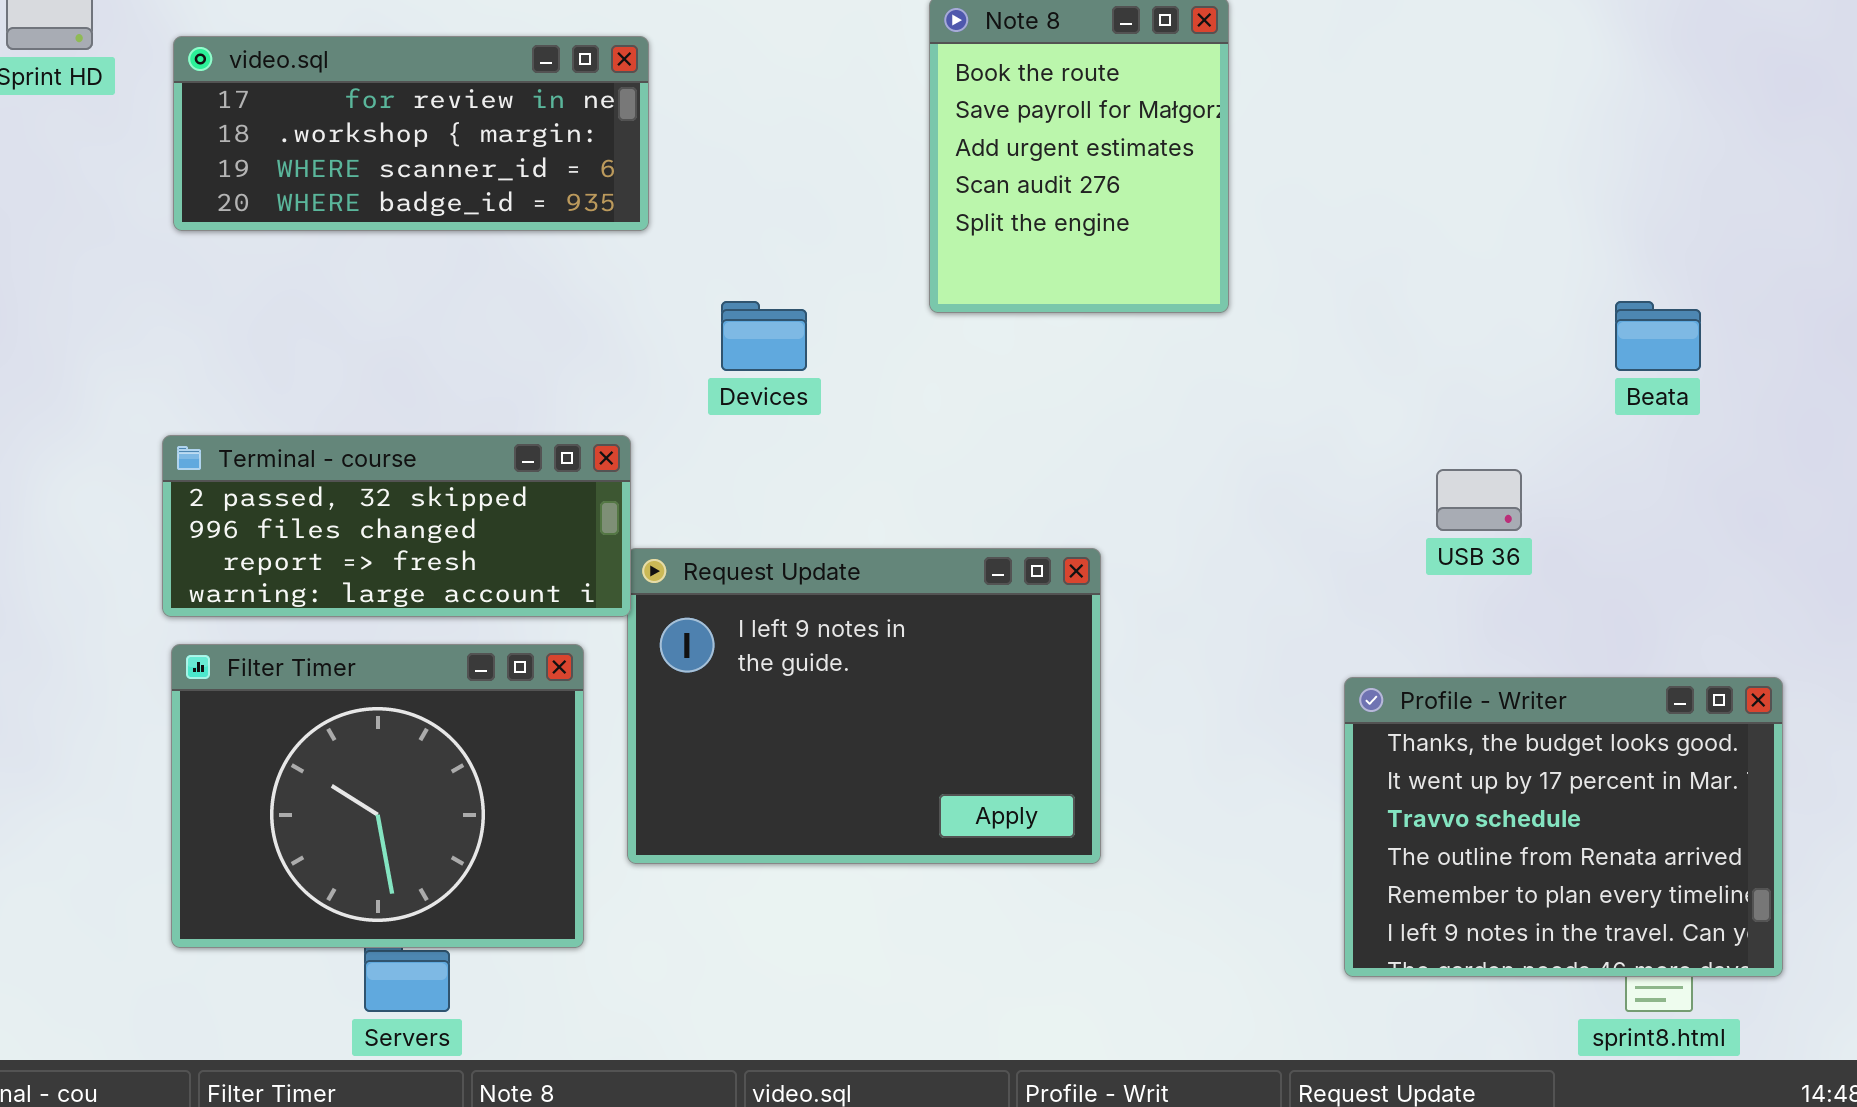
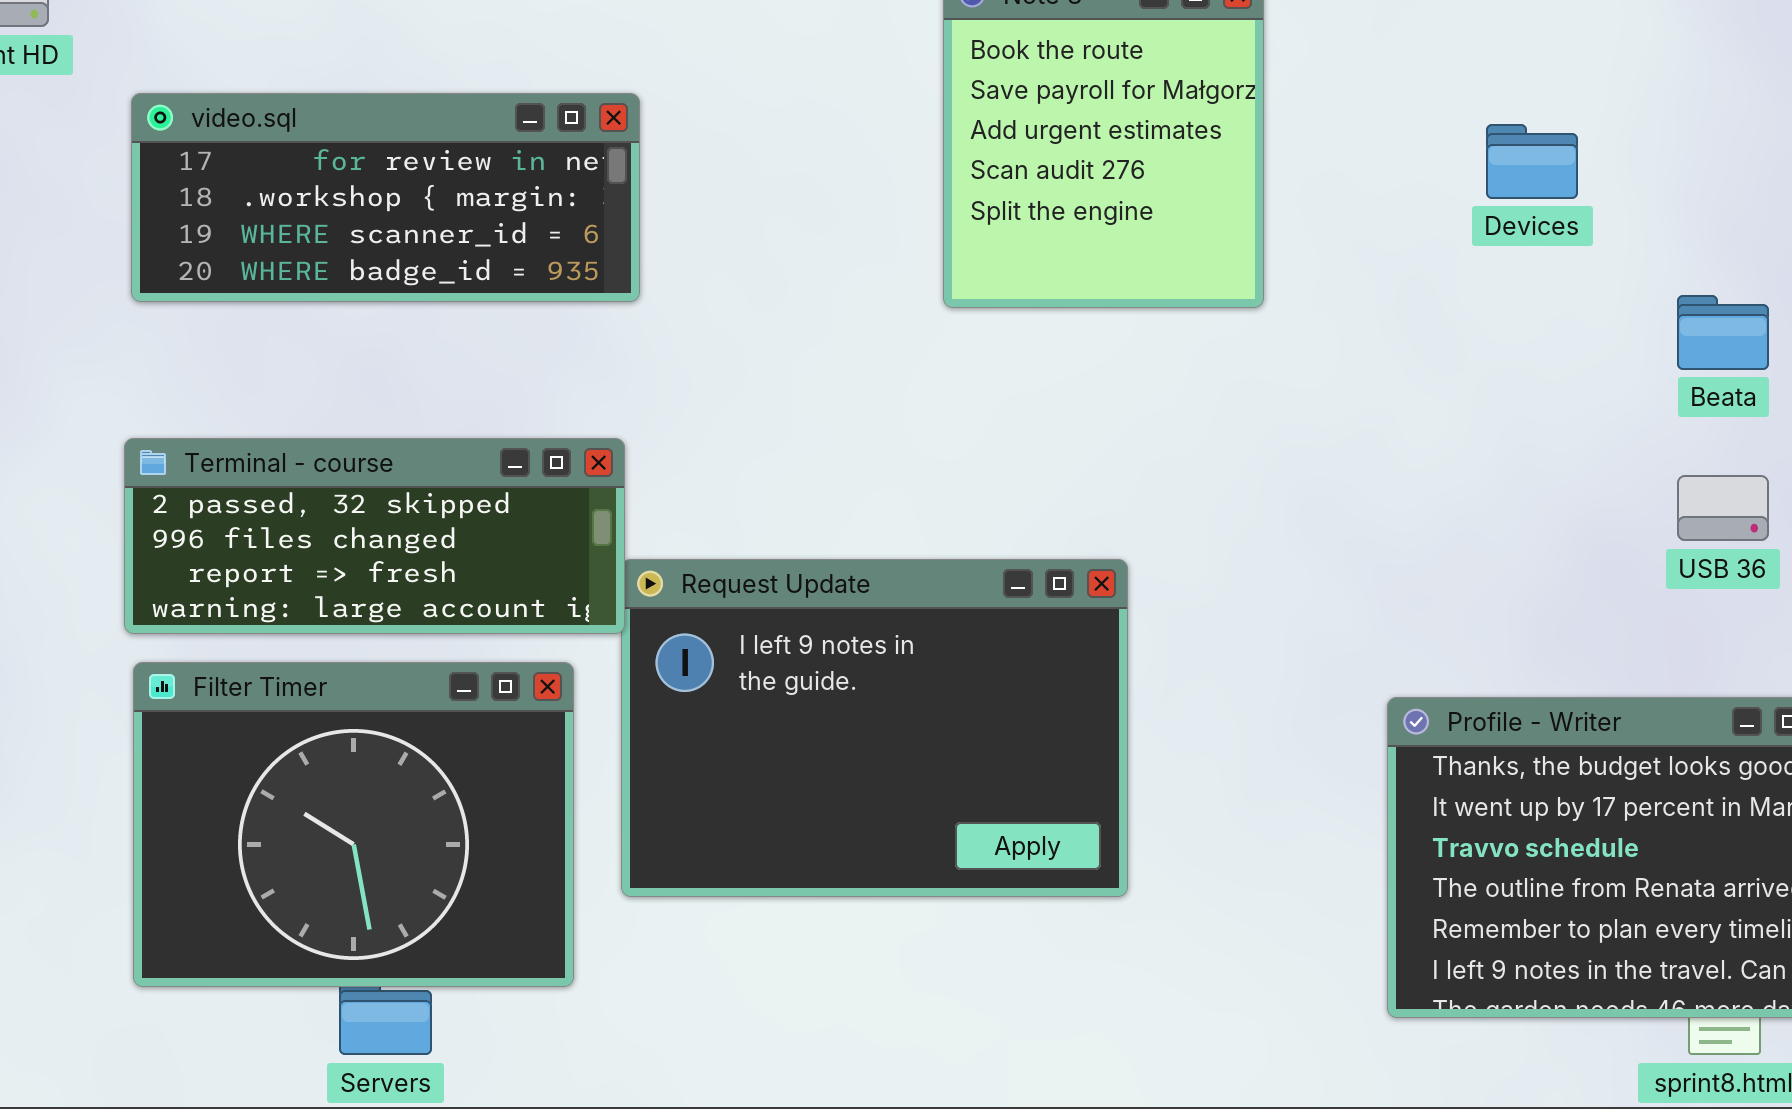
video.sql: [173,36,649,231] -> [131,93,640,302], moved
Devices: [721,301,807,371] -> [1486,124,1578,199], moved
USB 36: [1436,469,1522,531] -> [1677,475,1769,541], moved

